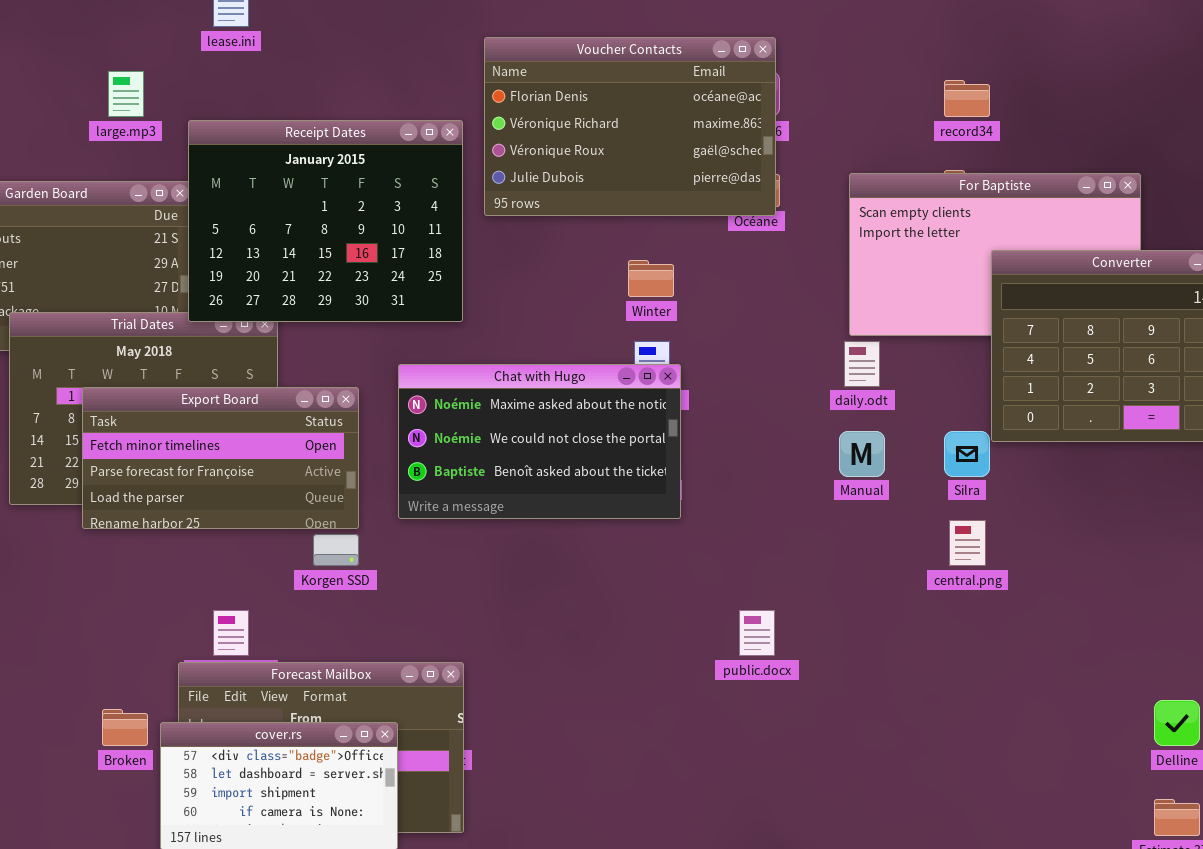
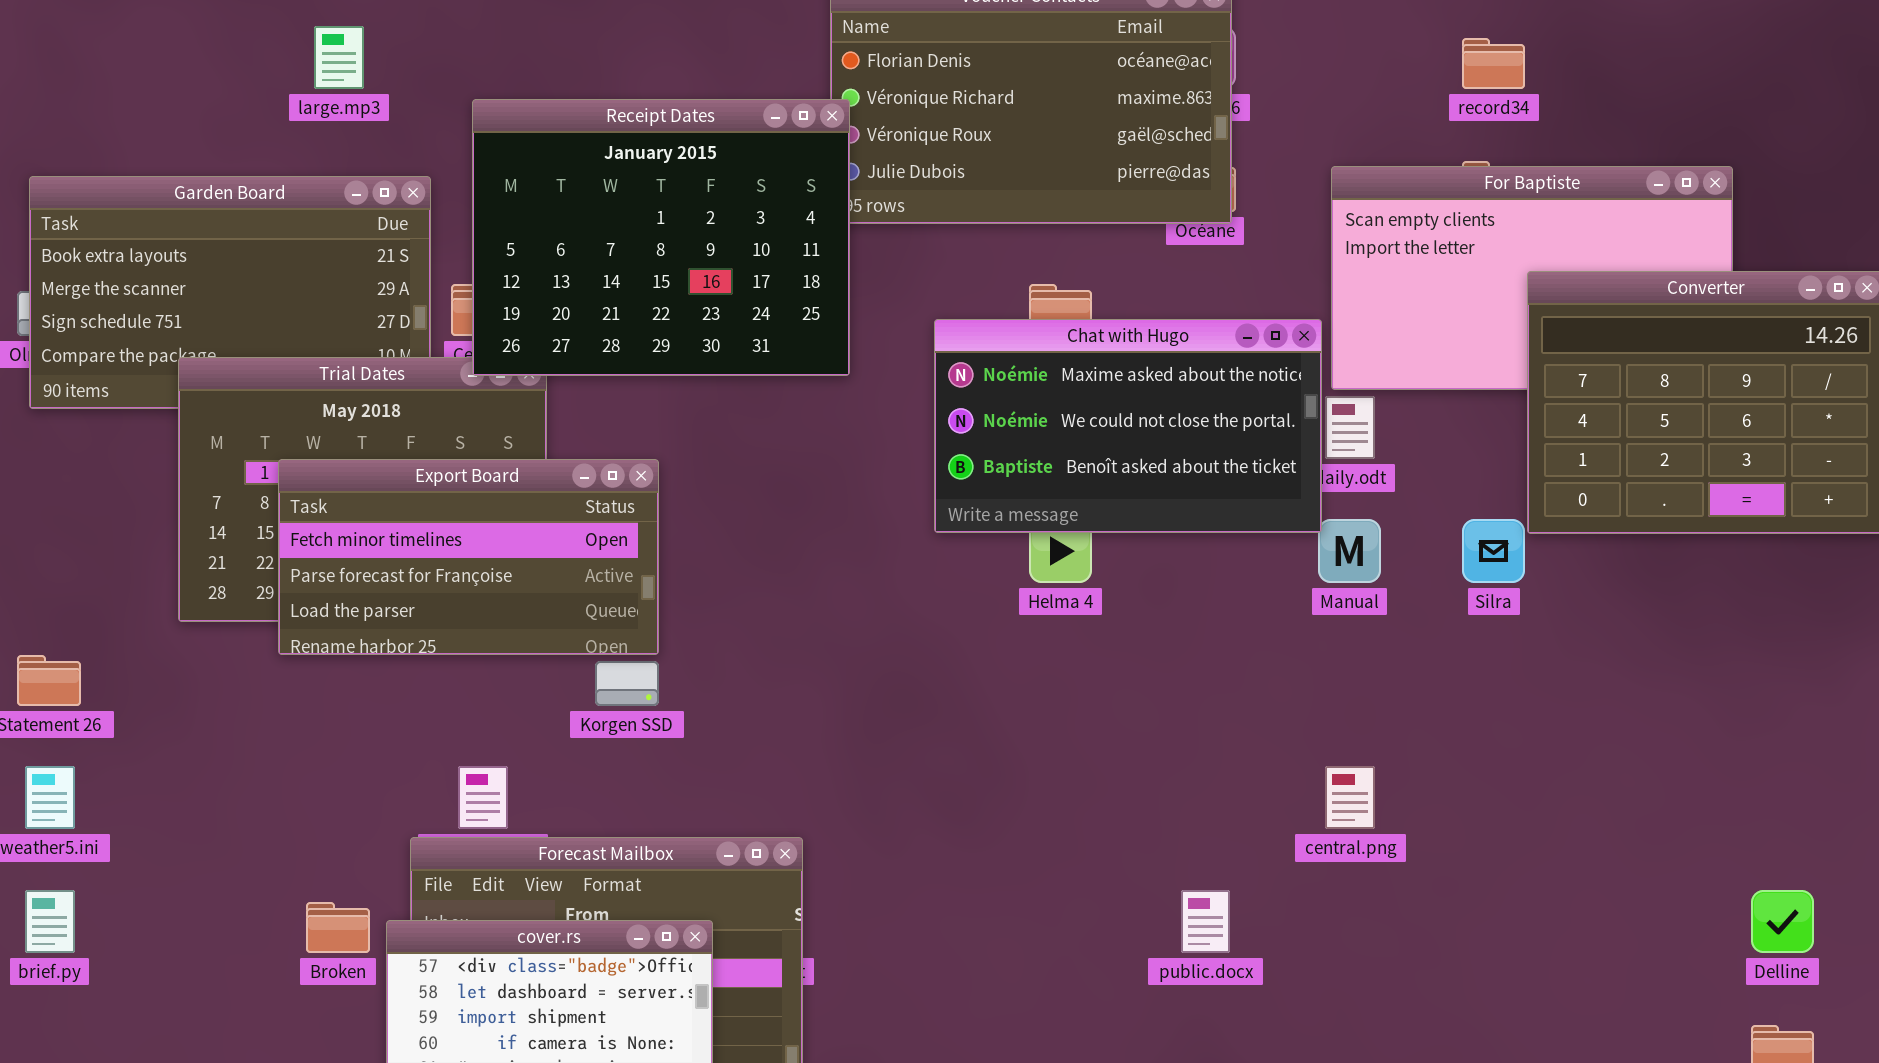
Receipt Dates: [188,120,463,322] -> [472,99,850,376], moved
Chat with Hugo: [398,364,681,519] -> [934,319,1322,533], moved
central.png: [949,520,986,566] -> [1325,766,1375,829], moved
public.docx: [739,610,775,656] -> [1181,890,1230,953], moved

